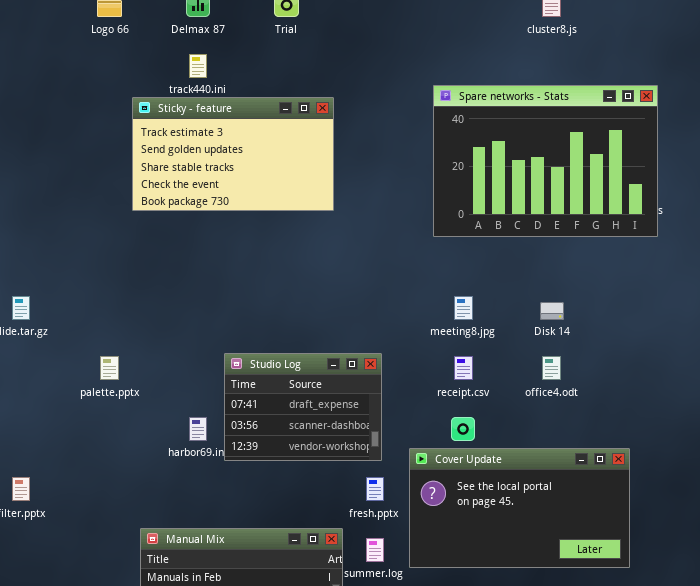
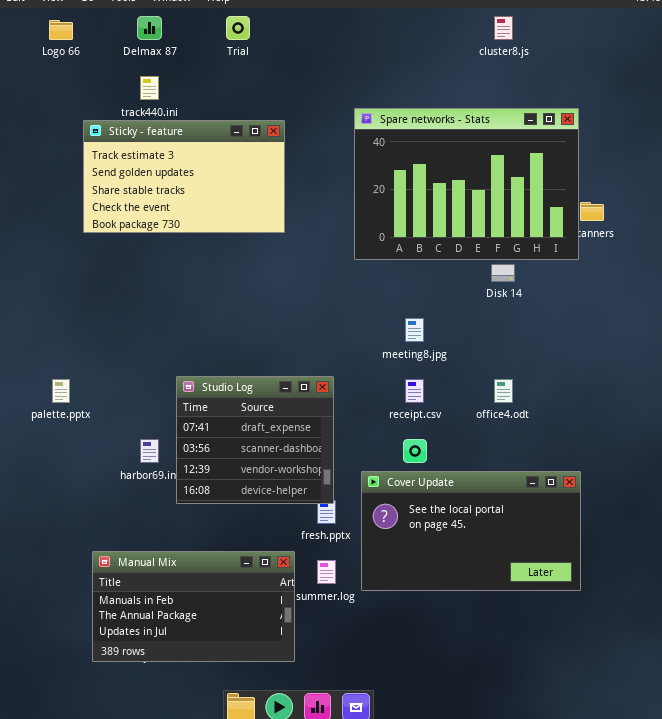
Spare networks - Stats: [433,85,658,237] -> [354,108,579,260], moved
Disk 14: [540,302,564,320] -> [491,264,515,282], moved
Studio Log: [224,353,382,461] -> [176,376,334,504], resized

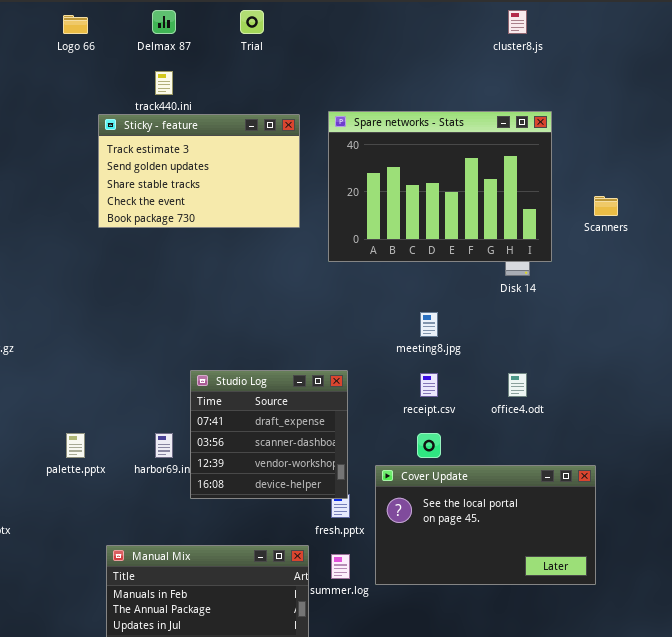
Spare networks - Stats: [354,108,579,260] -> [328,111,552,262], moved
palette.pptx: [52,379,70,403] -> [66,433,85,458], moved

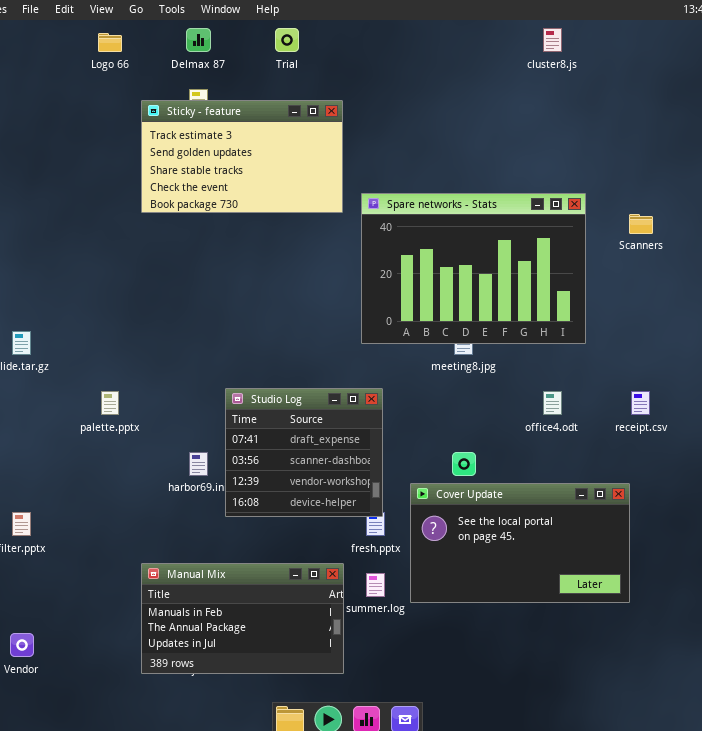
Spare networks - Stats: [328,111,552,262] -> [361,193,586,344], moved
Sticky - feature: [98,114,300,228] -> [141,100,343,213], moved
receipt.csv: [420,373,438,397] -> [631,391,650,415], moved
palette.pptx: [66,433,85,458] -> [101,391,119,415], moved

